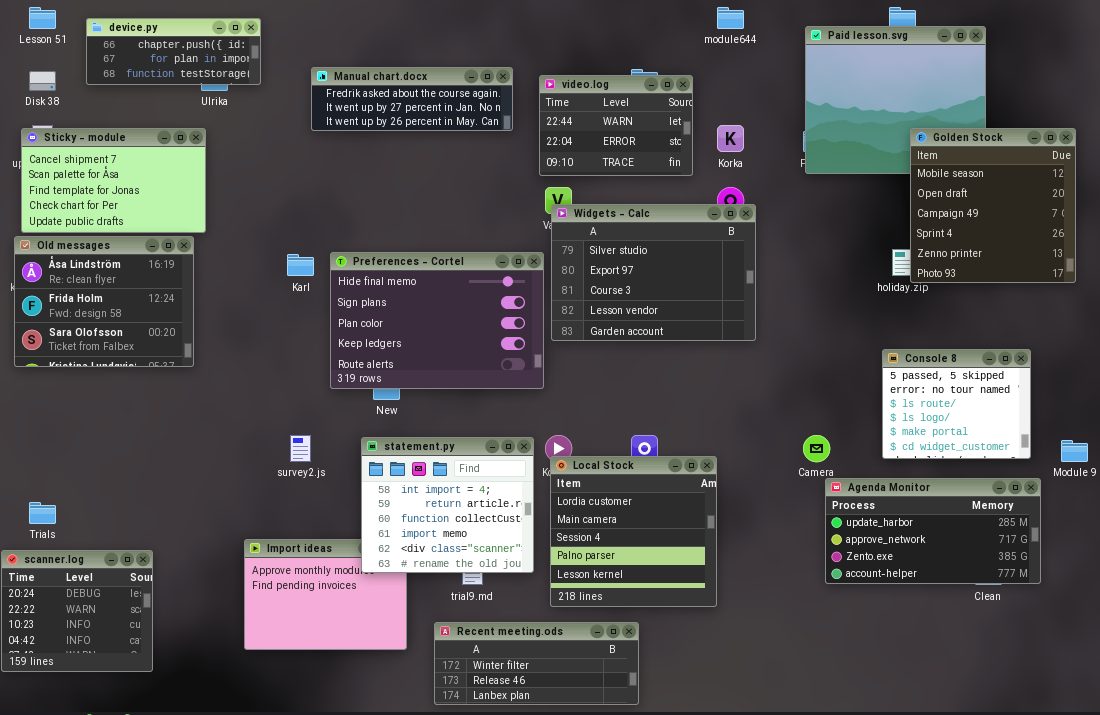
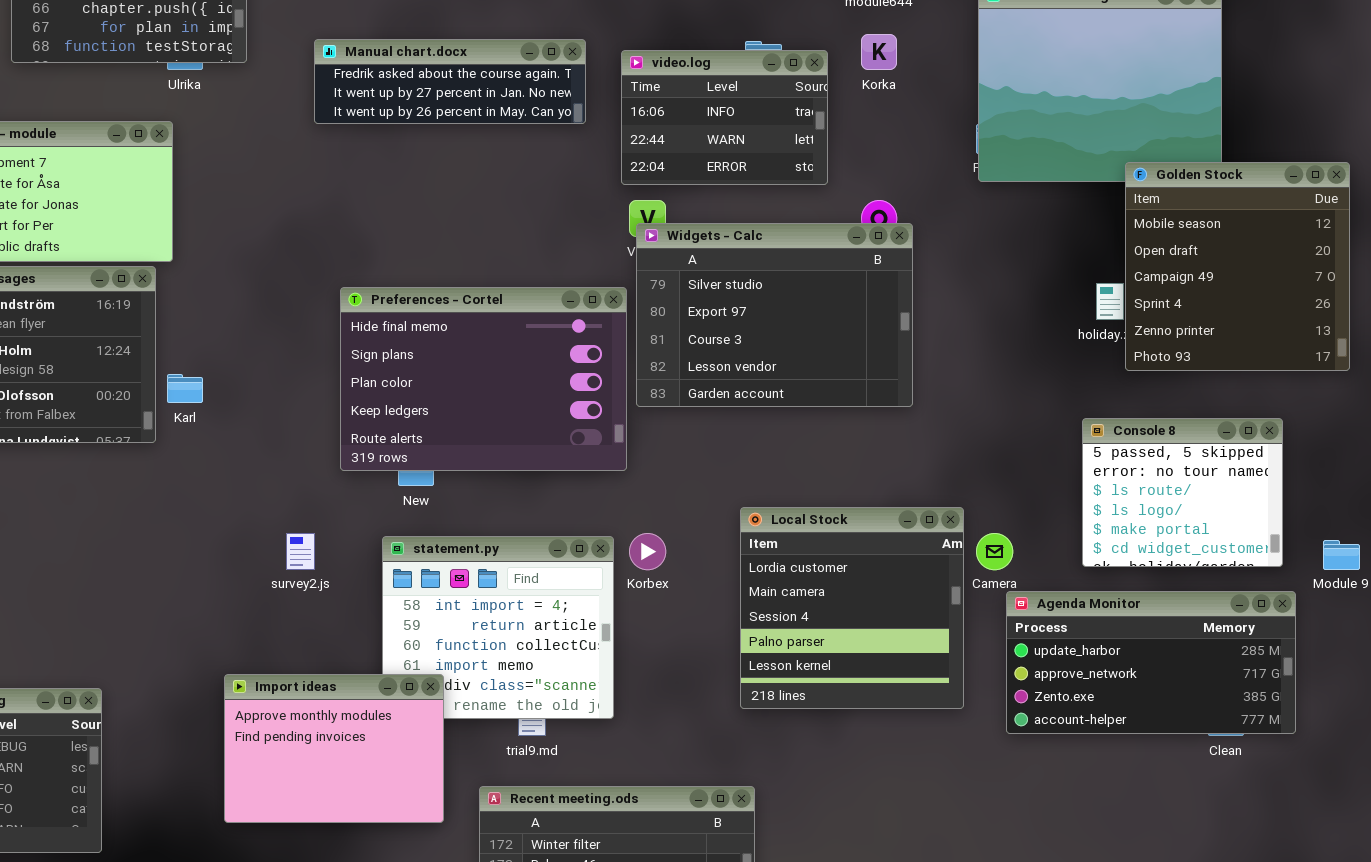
video.log: [539,75,693,176] -> [621,50,828,185], scrolled up 1 row
Korka: [717,125,744,152] -> [861,34,897,70], moved
Golden Stock: [910,128,1076,283] -> [1125,162,1350,371], moved
Karl: [287,254,314,276] -> [167,374,203,403], moved
Local Stock: [550,456,717,607] -> [740,507,964,709], moved
Import ideas: [244,539,407,650] -> [224,674,444,823], raised

